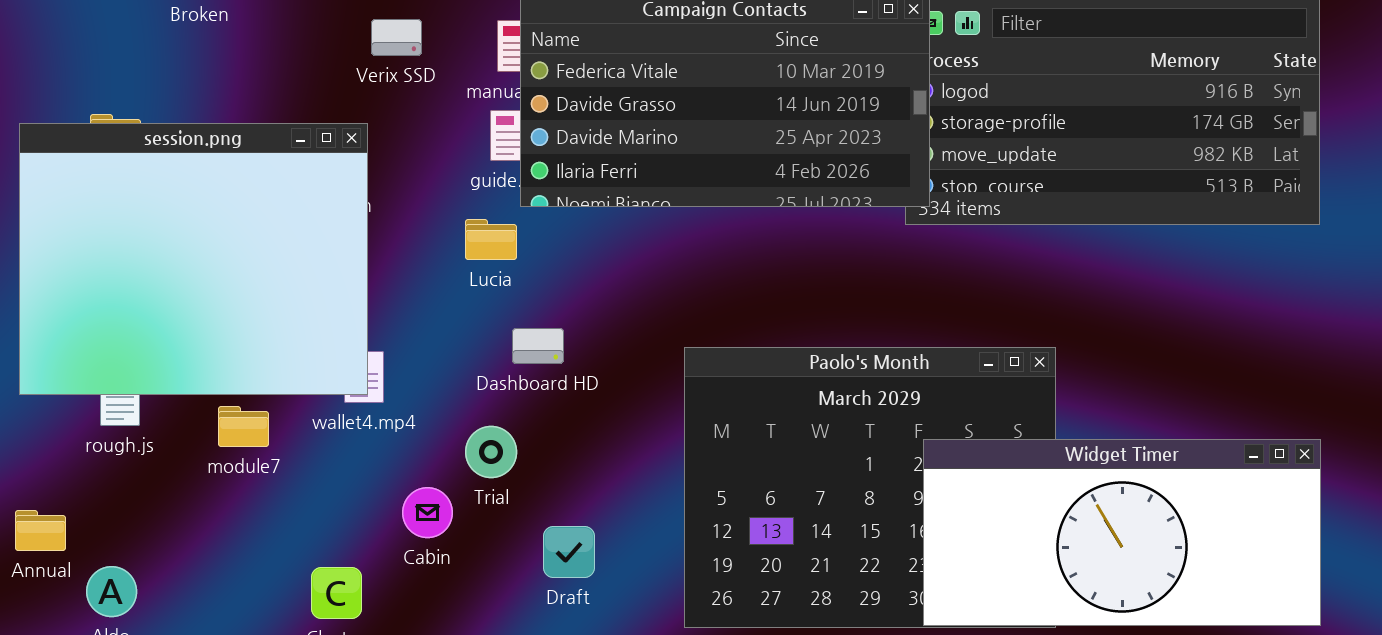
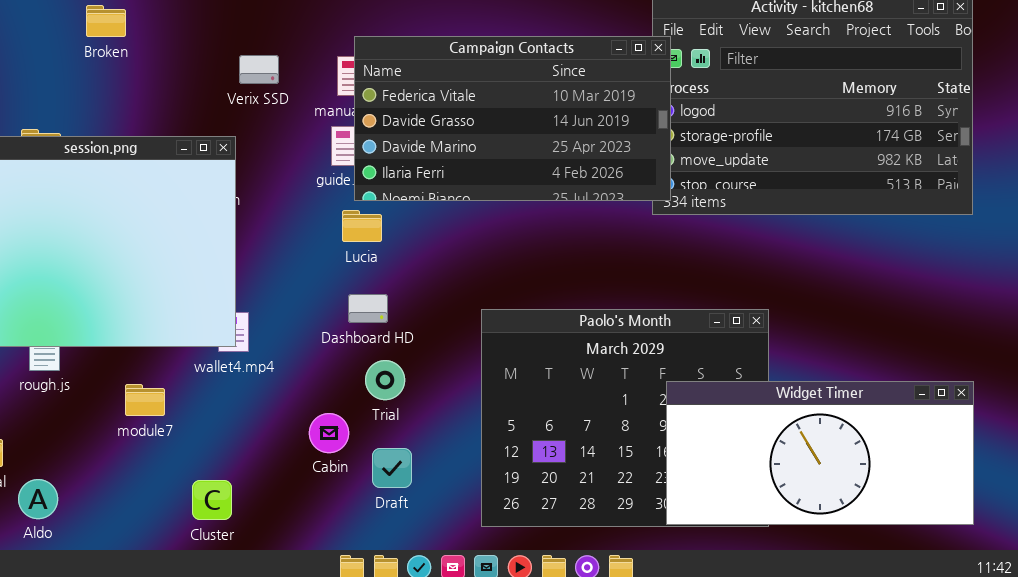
Lucia: [465,219,517,260] -> [342,210,382,242], moved
module7: [218,406,269,447] -> [125,384,165,416], moved
Trial: [465,426,517,478] -> [365,360,405,400], moved
Cabin: [402,487,453,538] -> [309,413,349,453], moved

